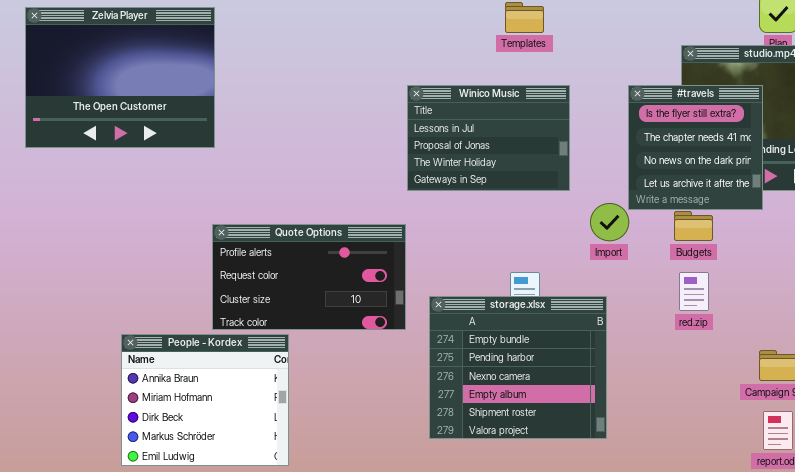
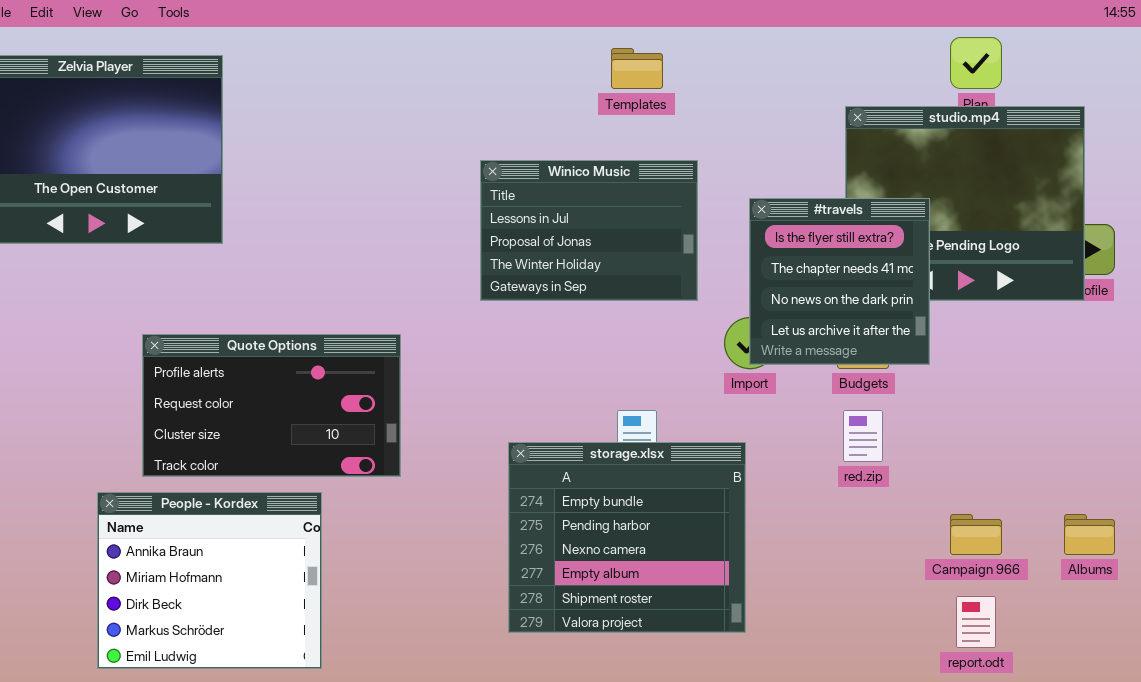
#travels: [628,85,763,210] -> [749,198,930,365], moved
Quote Options: [212,224,406,330] -> [142,334,401,477], moved

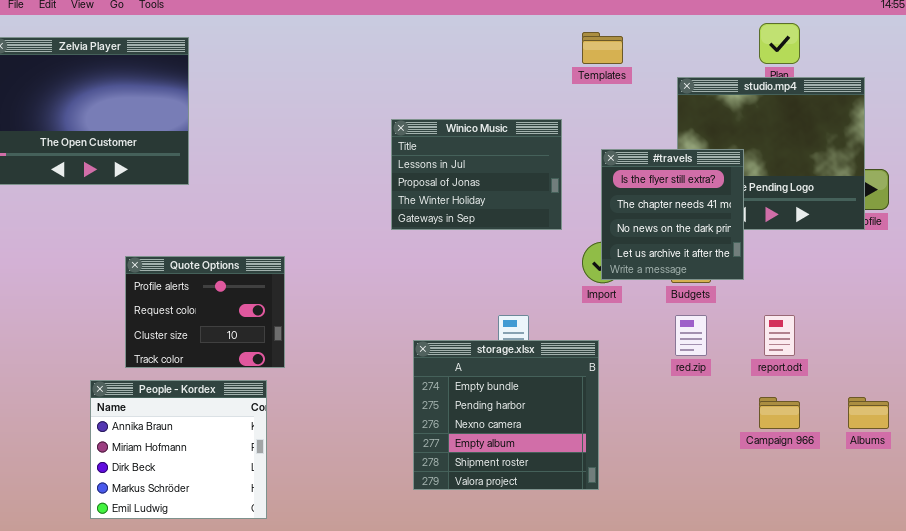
Templates: [611,48,663,89] -> [582,32,623,64], moved
Quote Options: [142,334,401,477] -> [125,256,285,368], resized
report.odt: [956,596,996,648] -> [764,315,795,356], moved

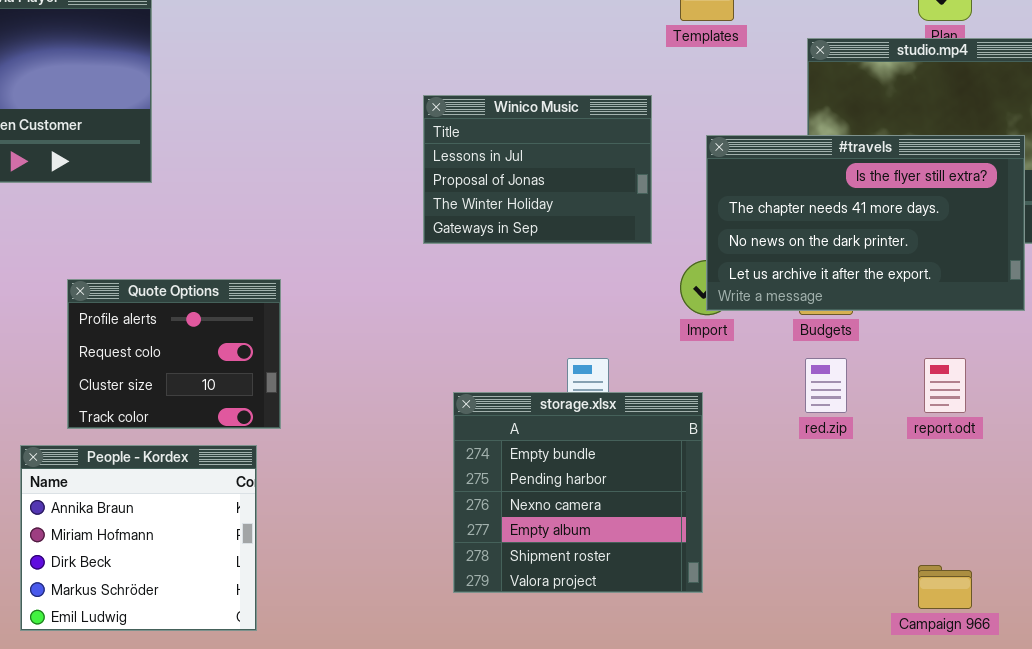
#travels: [601,149,744,280] -> [706,135,1025,311], resized
Campaign 966: [759,397,800,429] -> [918,565,972,609], moved

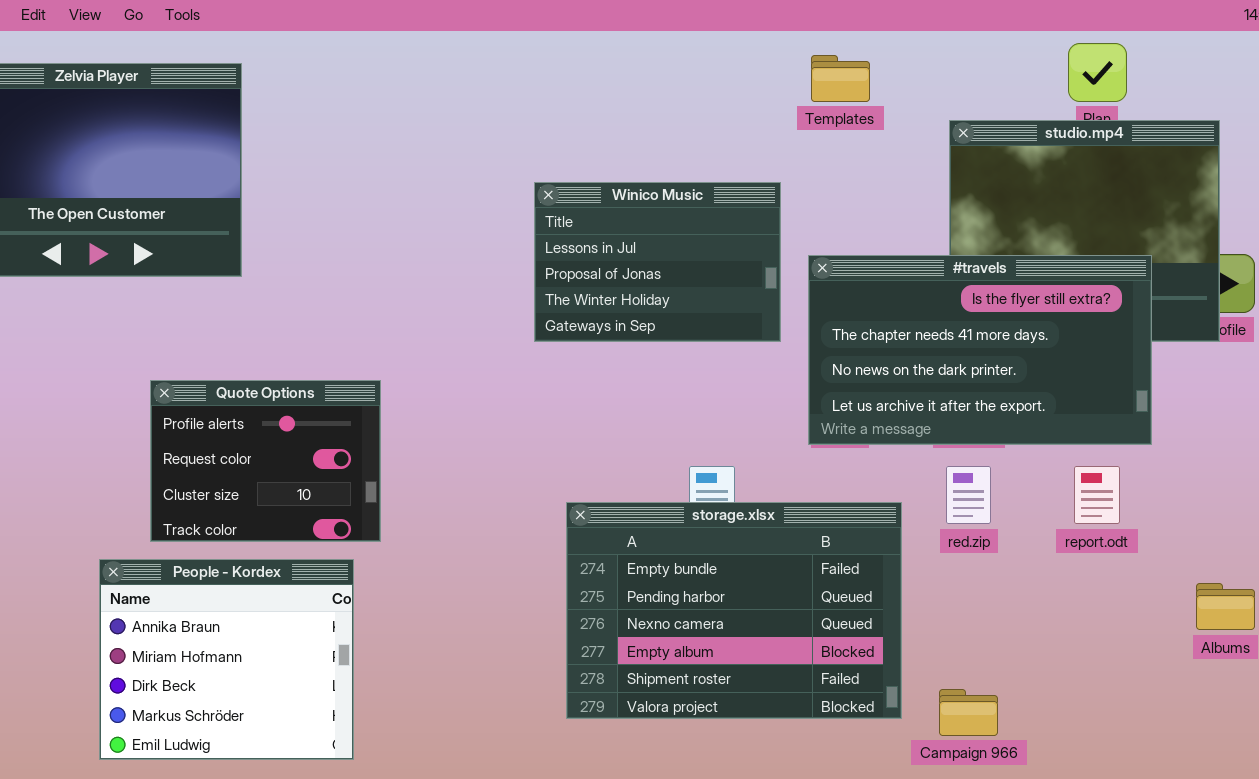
#travels: [706,135,1025,311] -> [808,255,1152,445], moved
storage.xlsx: [453,392,703,593] -> [566,502,902,719], resized
Campaign 966: [918,565,972,609] -> [939,689,998,736], moved

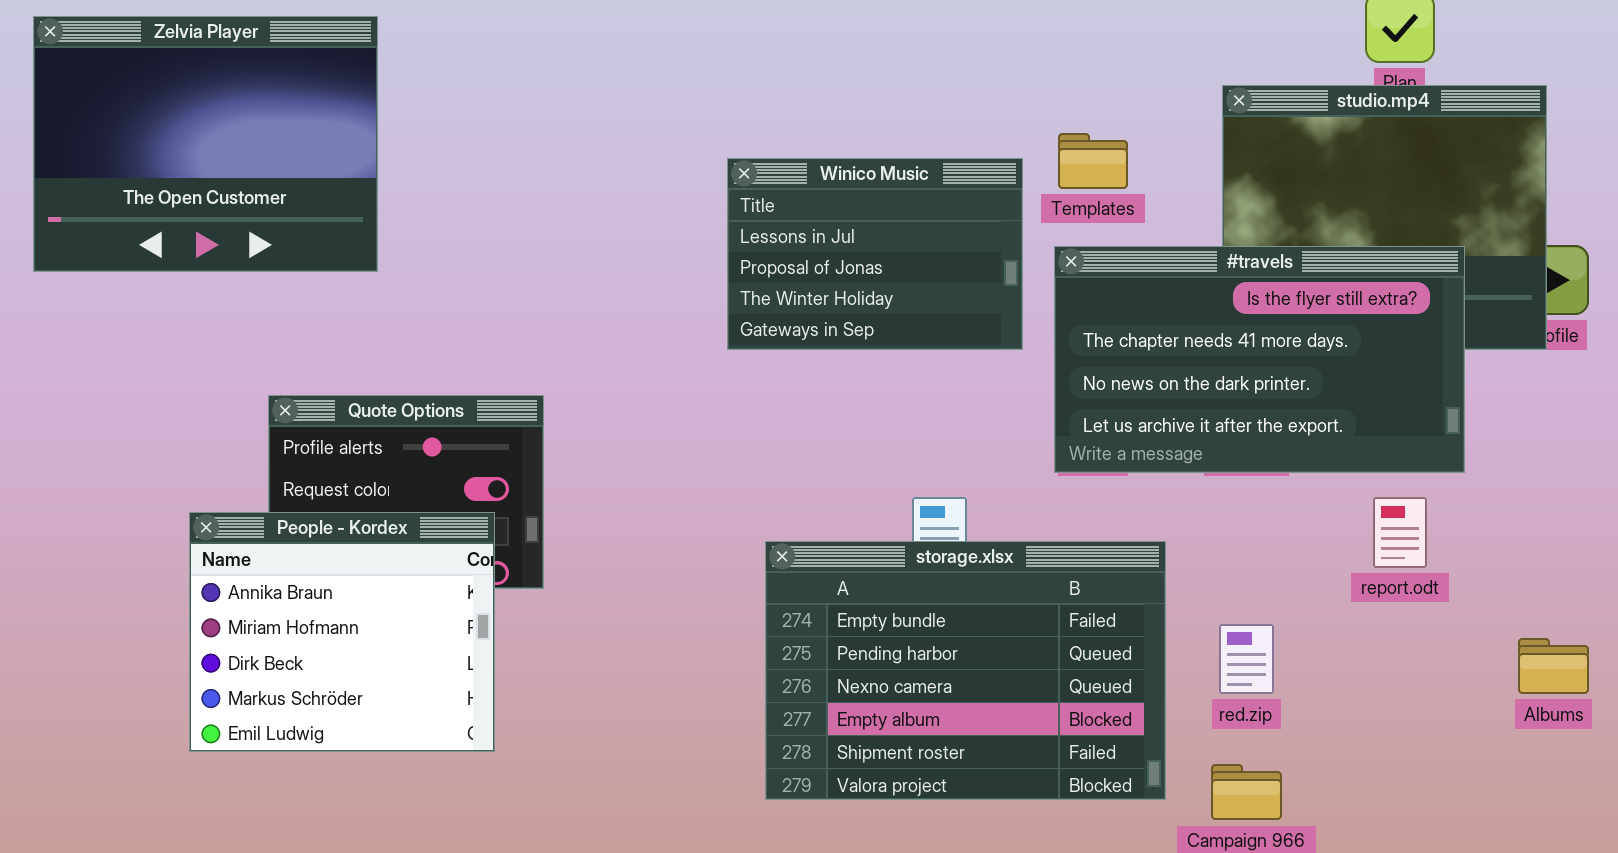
Templates: [811,55,870,102] -> [1058,133,1128,189], moved
red.zip: [946,466,991,524] -> [1219,624,1274,694], moved
People - Kordex: [99,559,354,760] -> [189,512,495,752], moved

